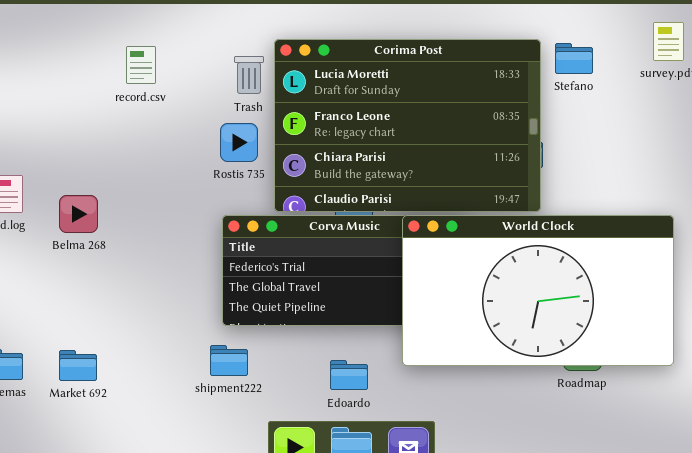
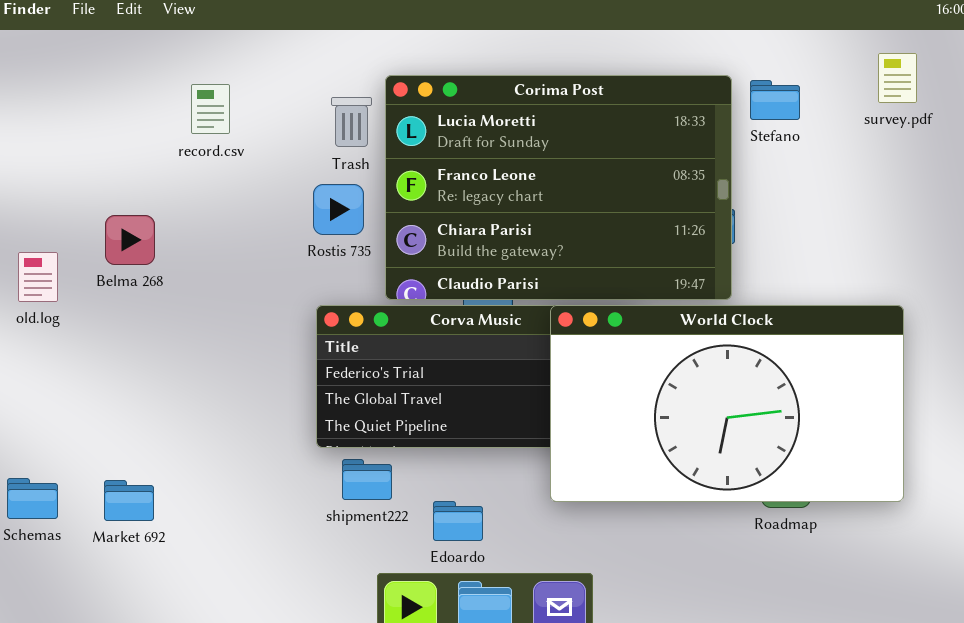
Belma 268: [59,195,98,233] -> [105,215,155,265], moved
shipment222: [210,345,248,376] -> [342,459,392,500], moved
Edoardo: [330,360,368,390] -> [433,501,483,541], moved

